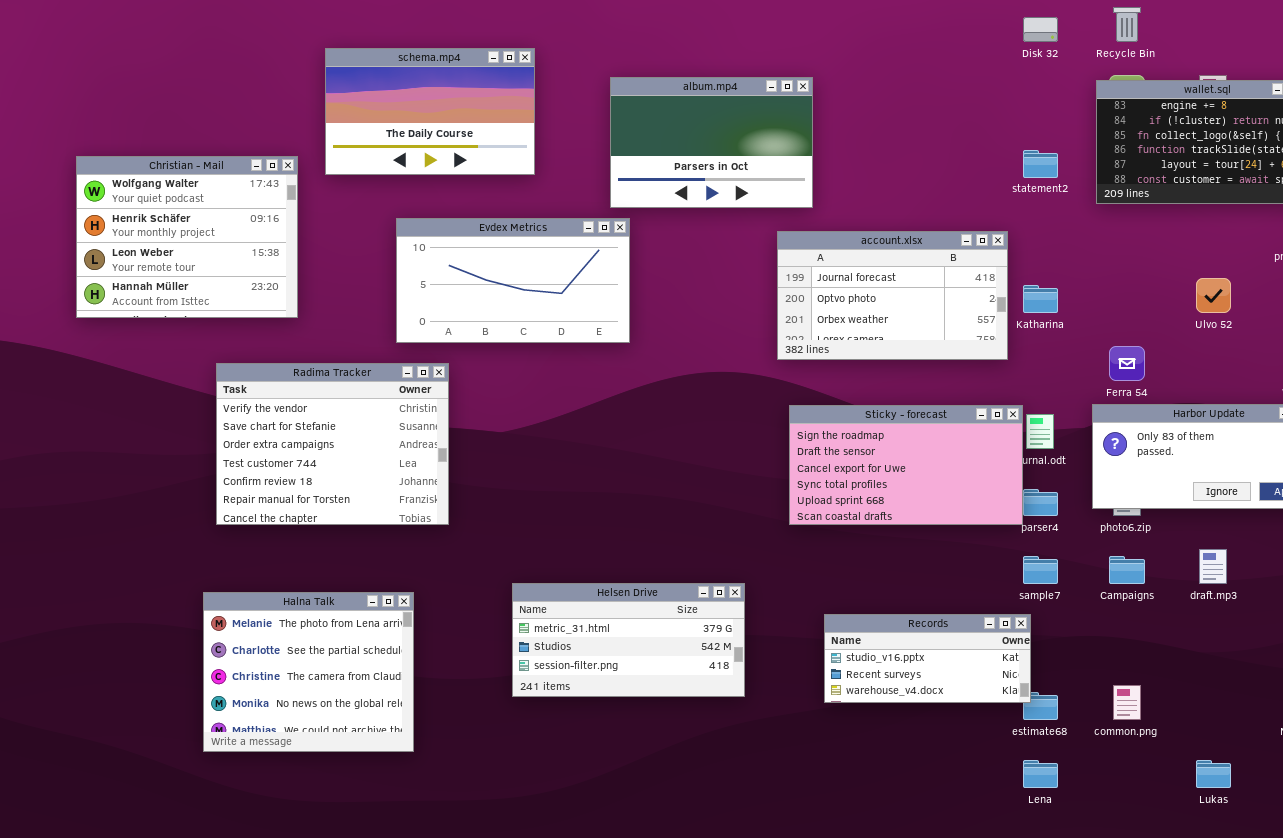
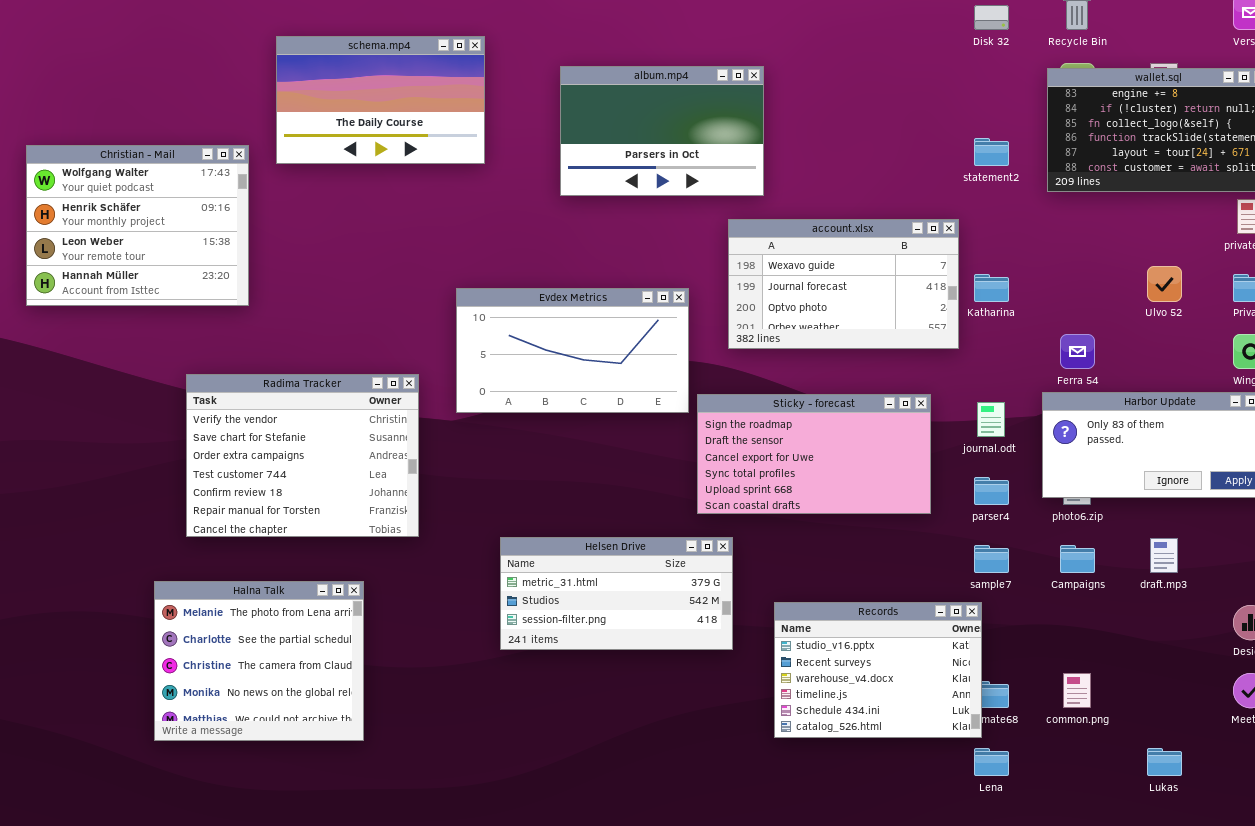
Evdex Metrics: [396,218,630,343] -> [456,288,689,413], moved
account.xlsx: [777,231,1008,360] -> [728,219,959,349], scrolled up 1 row
Radima Tracker: [216,363,449,525] -> [186,374,419,537], moved
Sticky - forecast: [789,405,1023,525] -> [697,394,931,514], moved
Helsen Drive: [512,583,745,697] -> [500,537,733,650], moved
Records: [824,614,1031,703] -> [774,602,982,738], resized

